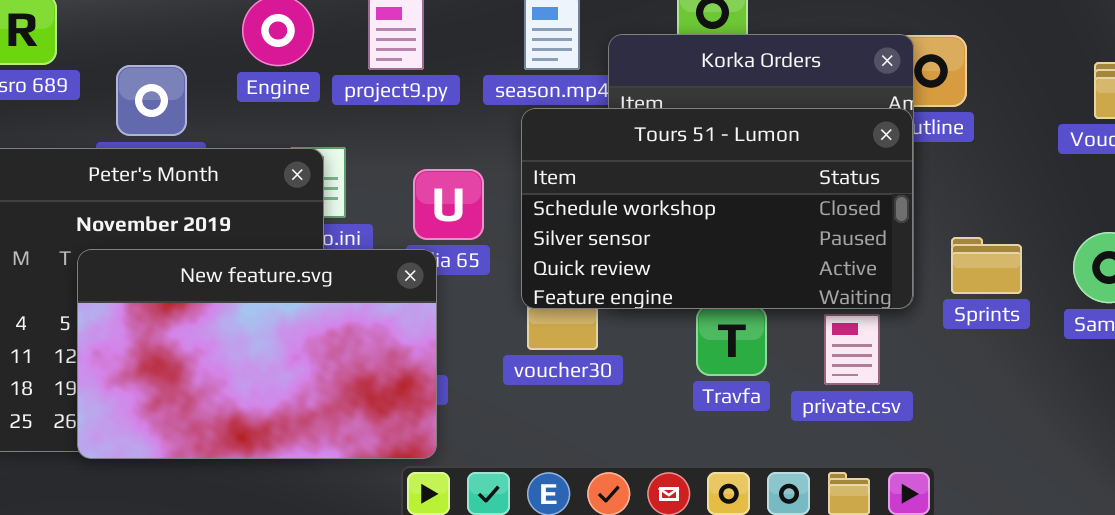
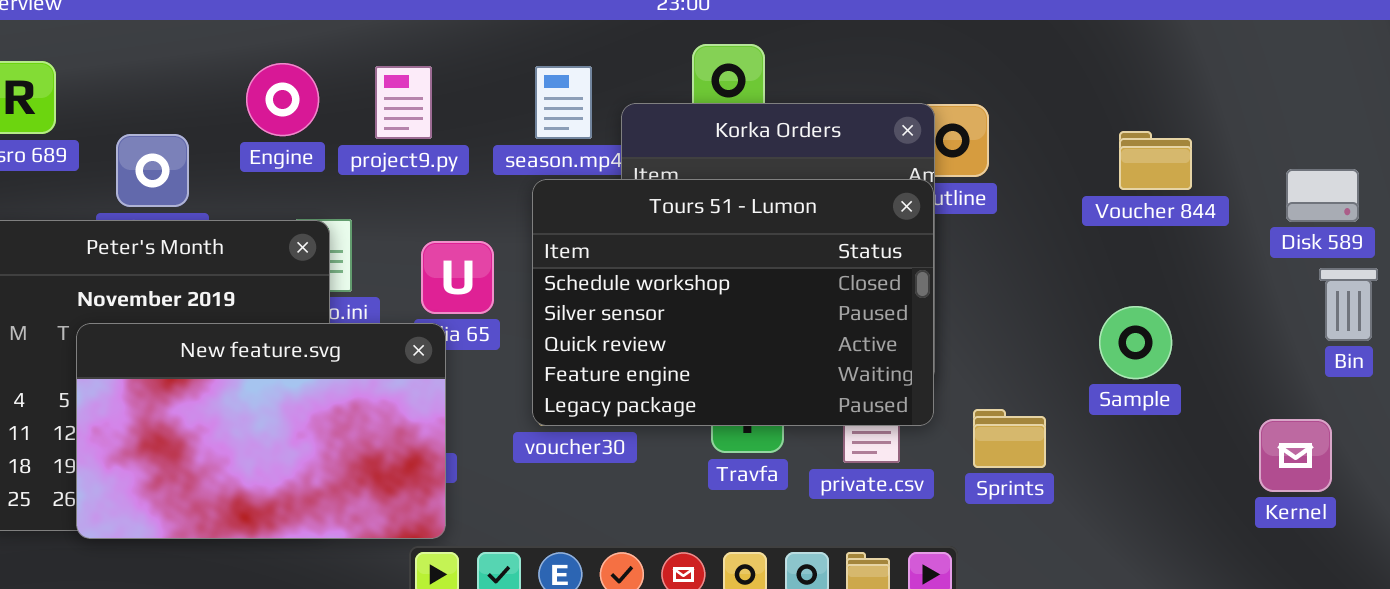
Tours 51 - Lumon: [521,108,913,309] -> [532,179,934,426], resized
Sprints: [951,237,1022,294] -> [973,409,1046,468], moved

